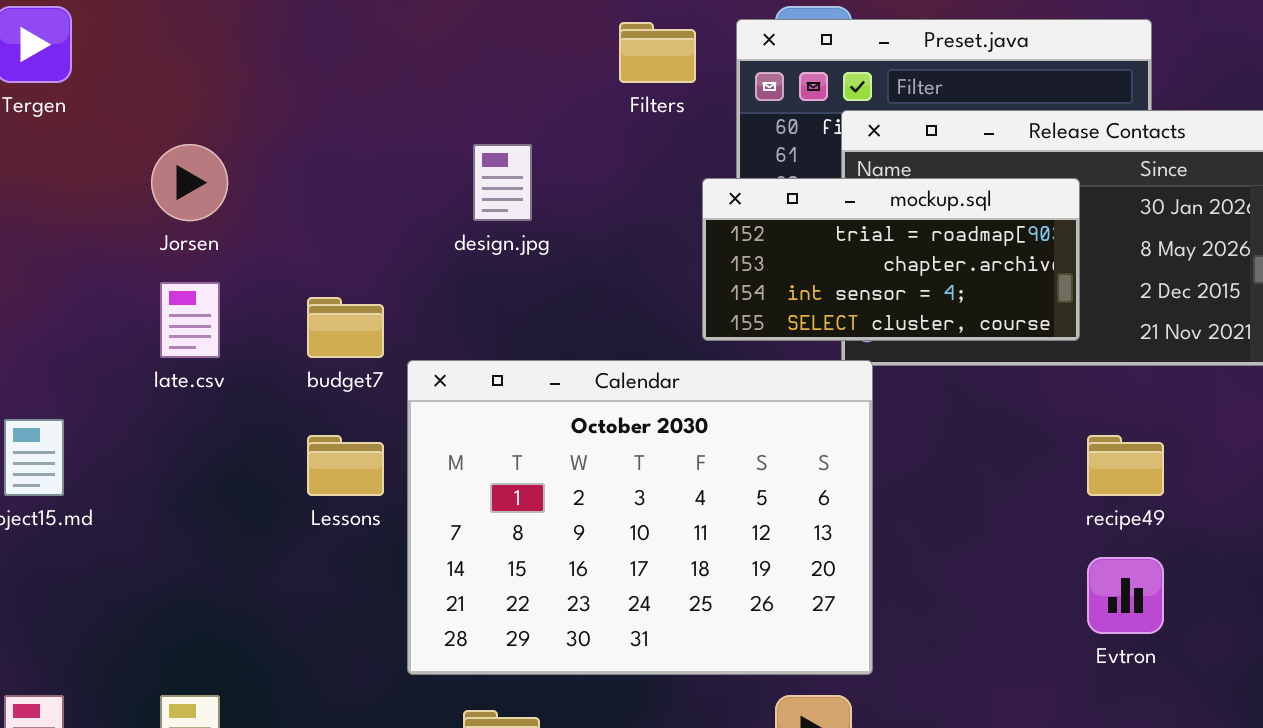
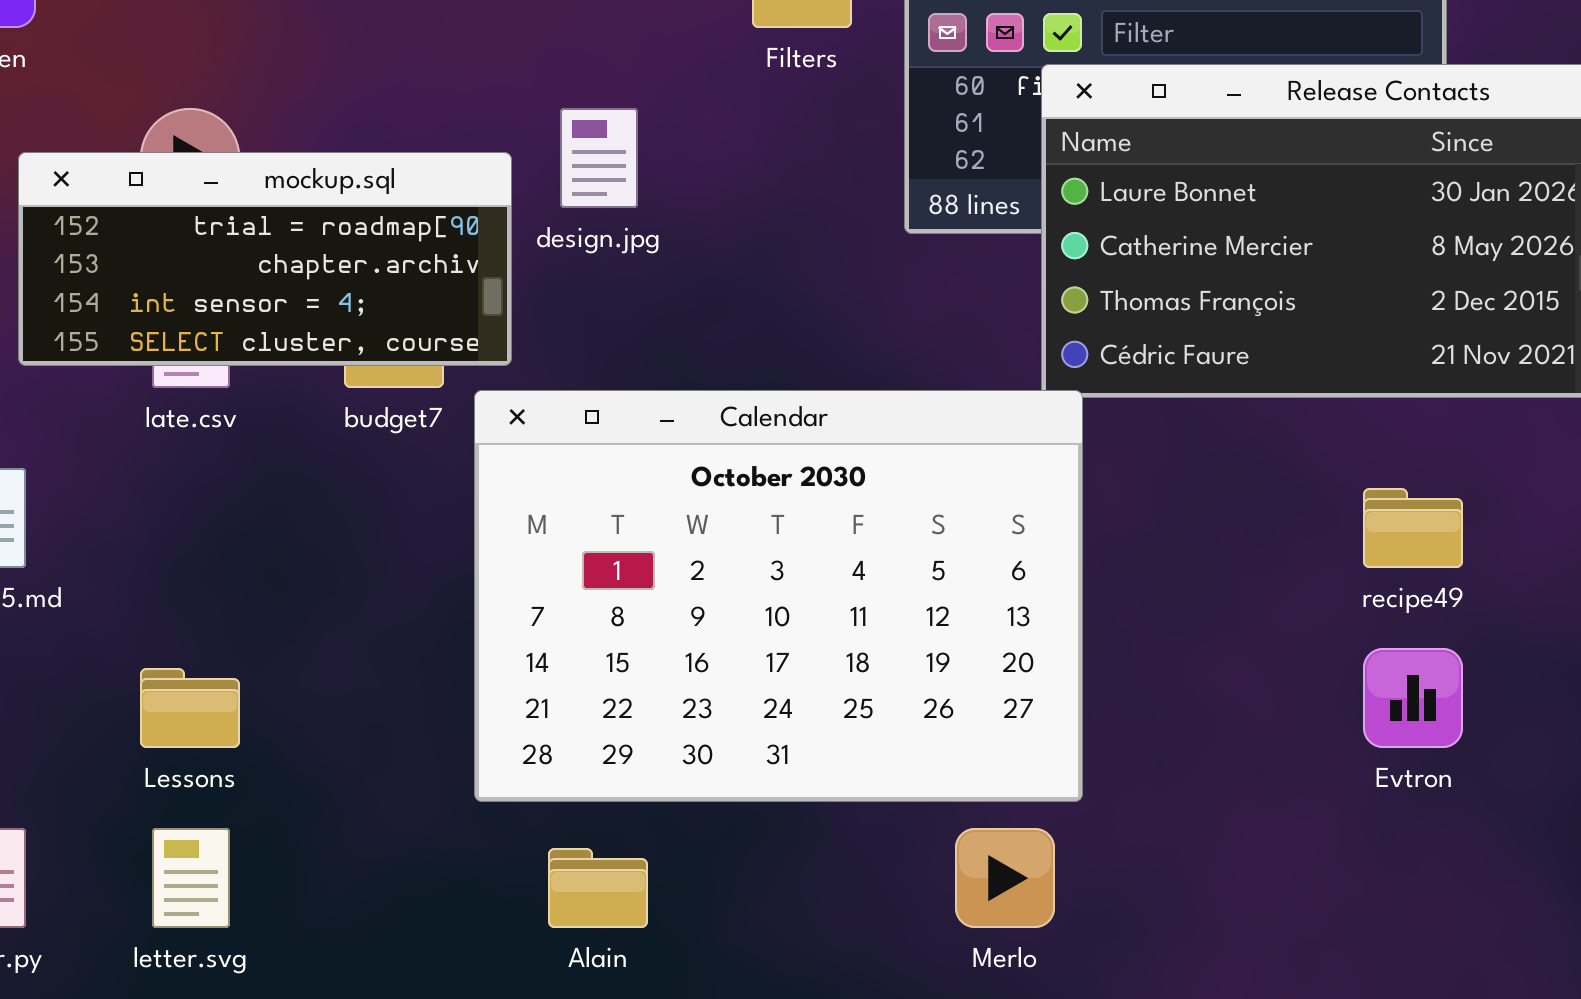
mockup.sql: [702,178,1080,341] -> [18,152,512,366], moved
Lessons: [307,435,384,496] -> [140,668,240,748], moved

